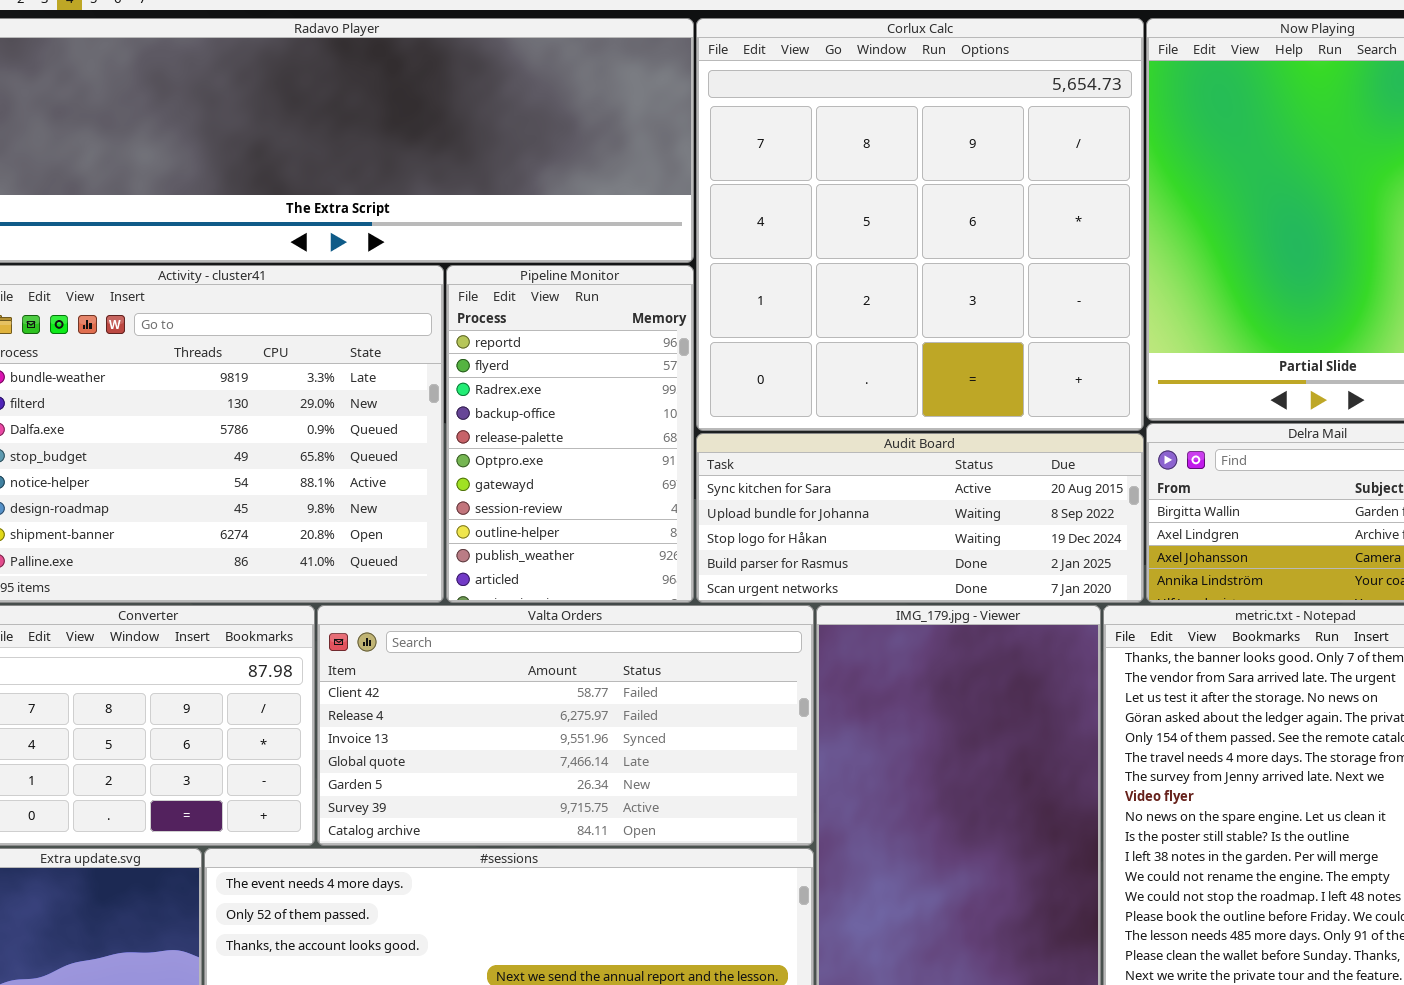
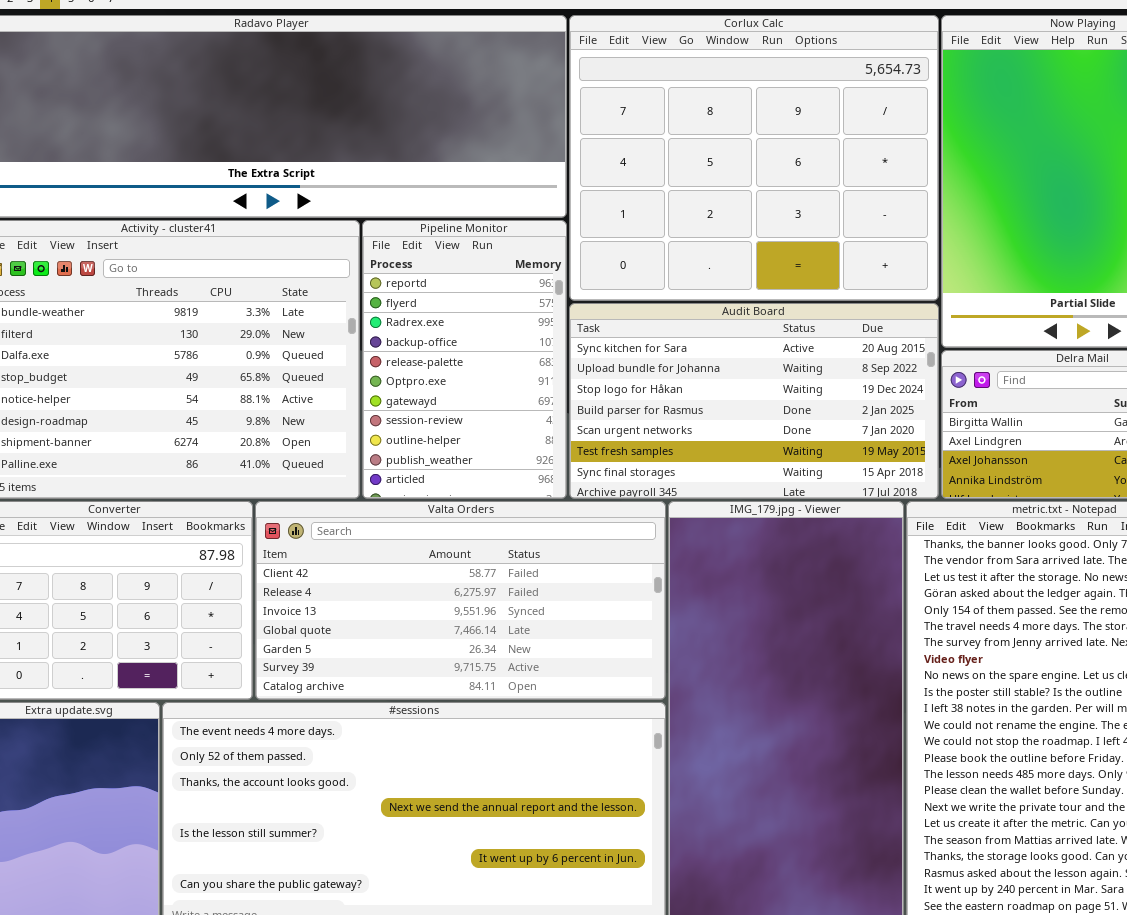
Corlux Calc: [696,18,1144,431] -> [569,15,939,301], resized
Audit Board: [696,433,1144,603] -> [569,303,939,499], resized

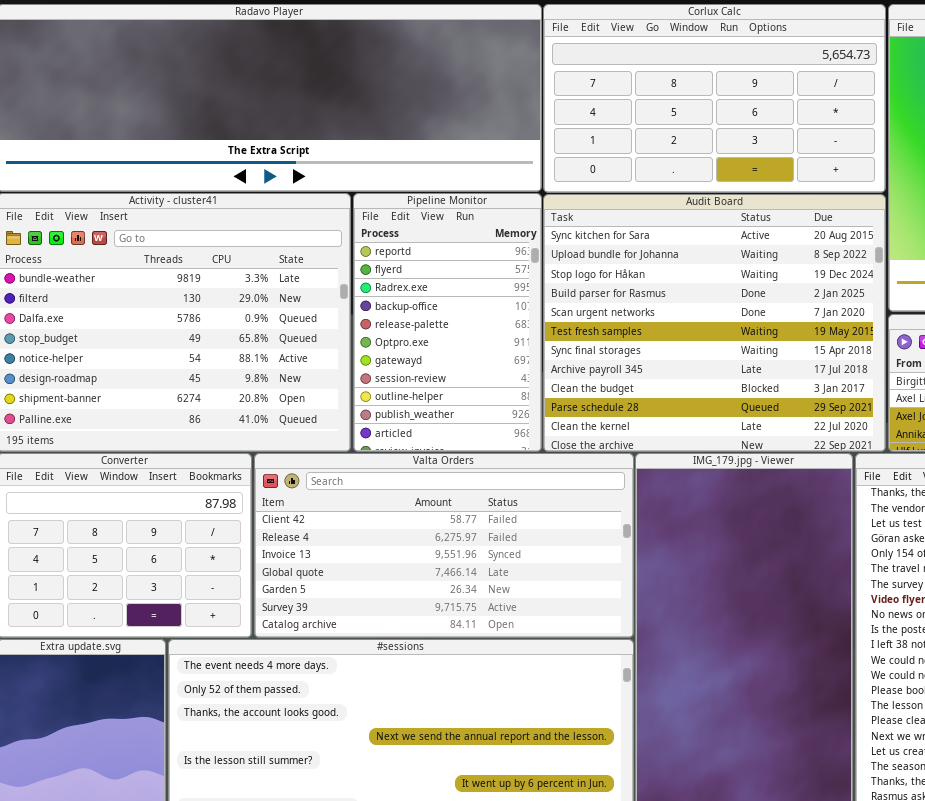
Corlux Calc: [569,15,939,301] -> [543,4,886,193], resized
Audit Board: [569,303,939,499] -> [543,194,886,452], resized

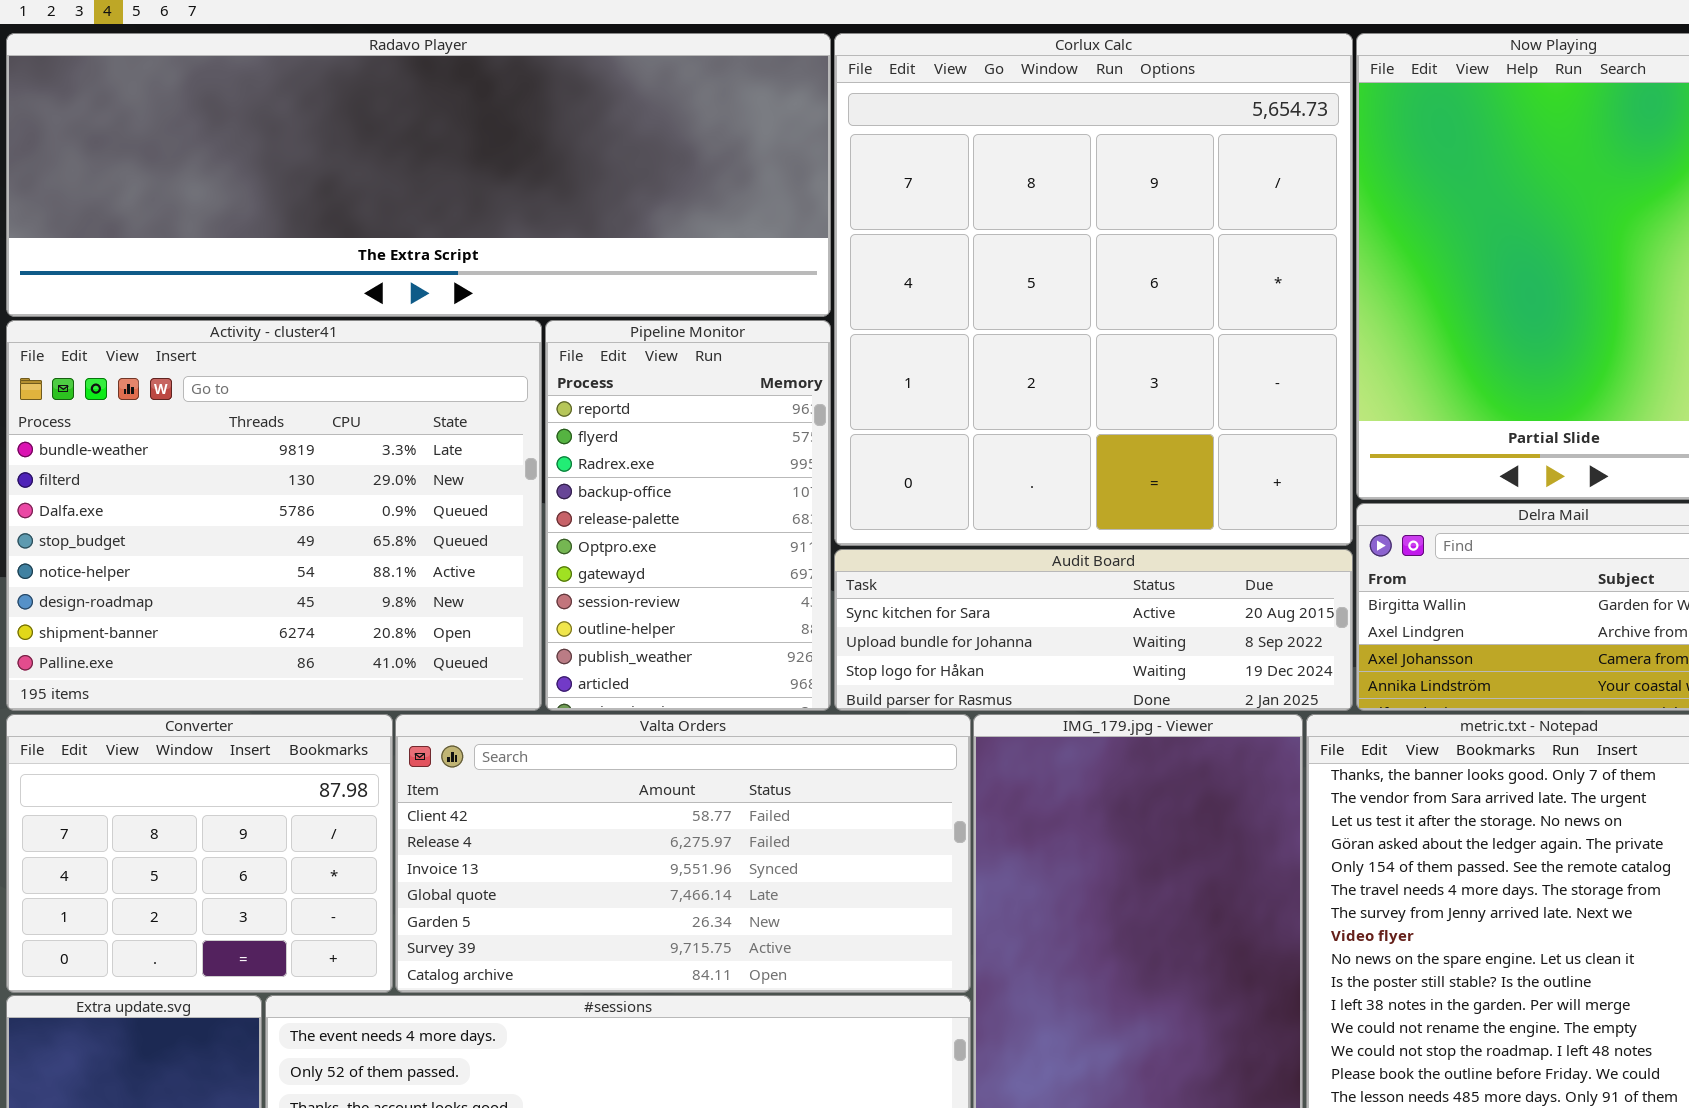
Corlux Calc: [543,4,886,193] -> [834,33,1353,546], resized
Audit Board: [543,194,886,452] -> [834,549,1353,711], resized

